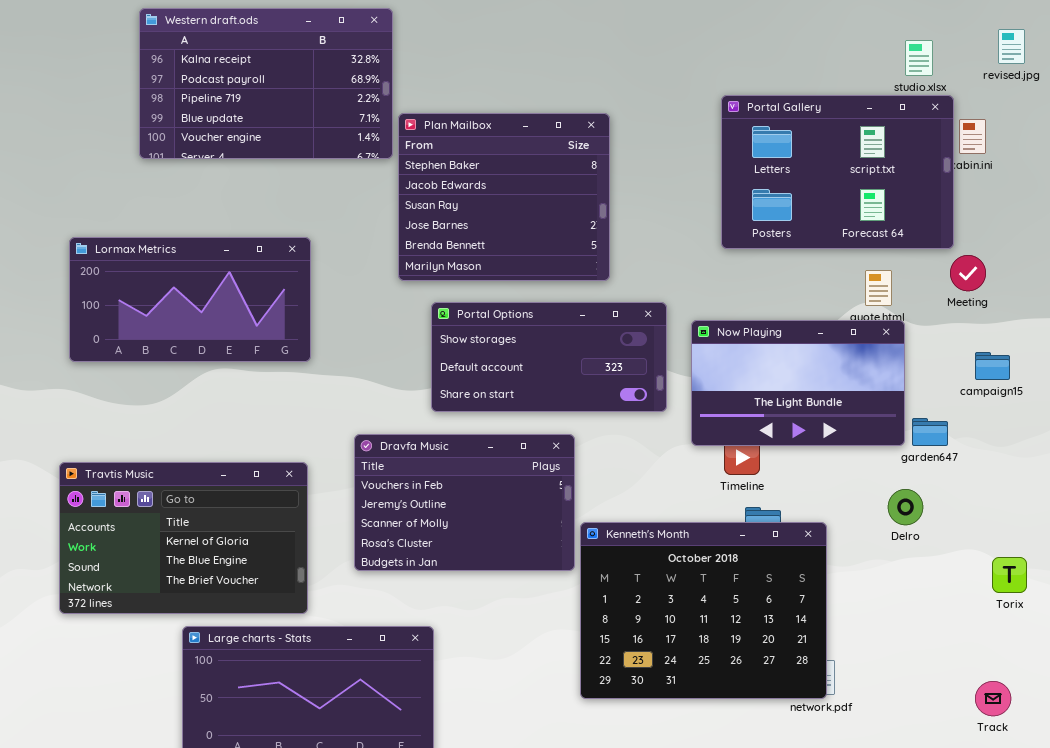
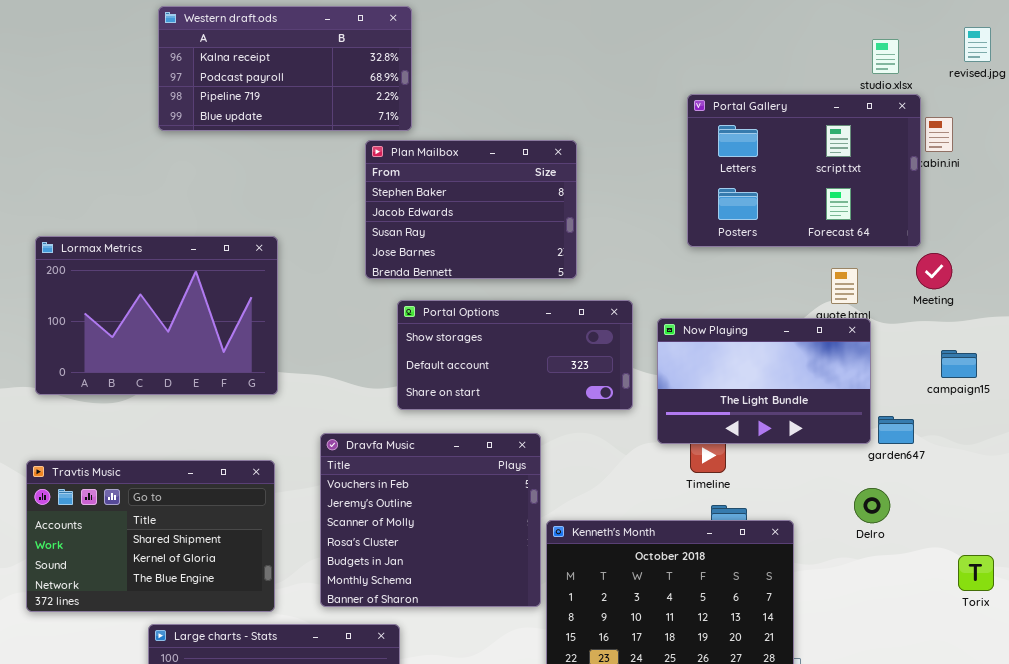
Western draft.ods: [139,8,393,159] -> [158,6,412,131], moved, resized
Plan Mailbox: [398,113,610,281] -> [365,140,577,279], resized
Lormax Metrics: [69,237,311,362] -> [35,236,278,395], resized
Dravfa Music: [354,434,575,571] -> [320,433,541,607], resized
Travtis Music: [59,462,308,614] -> [26,460,275,612], scrolled up 1 row

